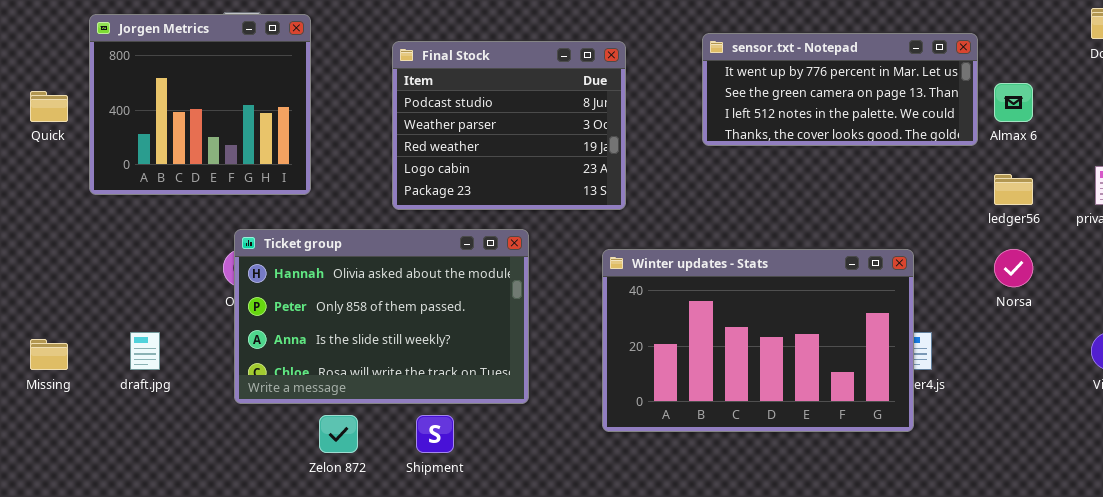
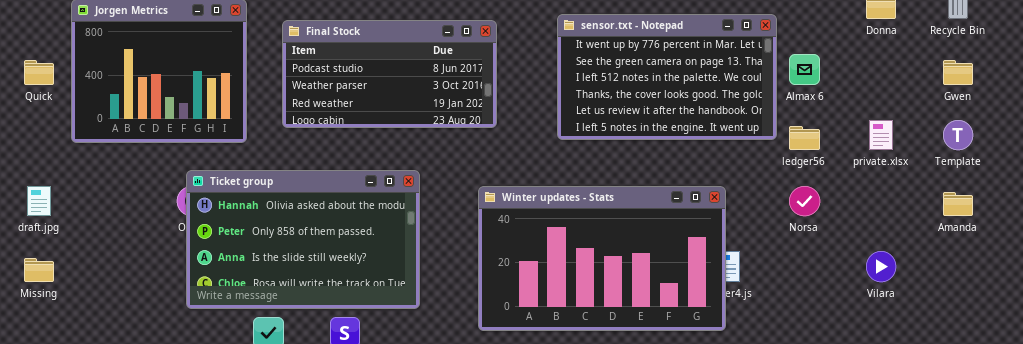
sensor.txt - Notepad: [702,33,978,146] -> [557,14,777,140], resized
Final Stock: [392,41,626,210] -> [282,20,497,128], resized
draft.jpg: [130,332,160,370] -> [27,186,51,216], moved

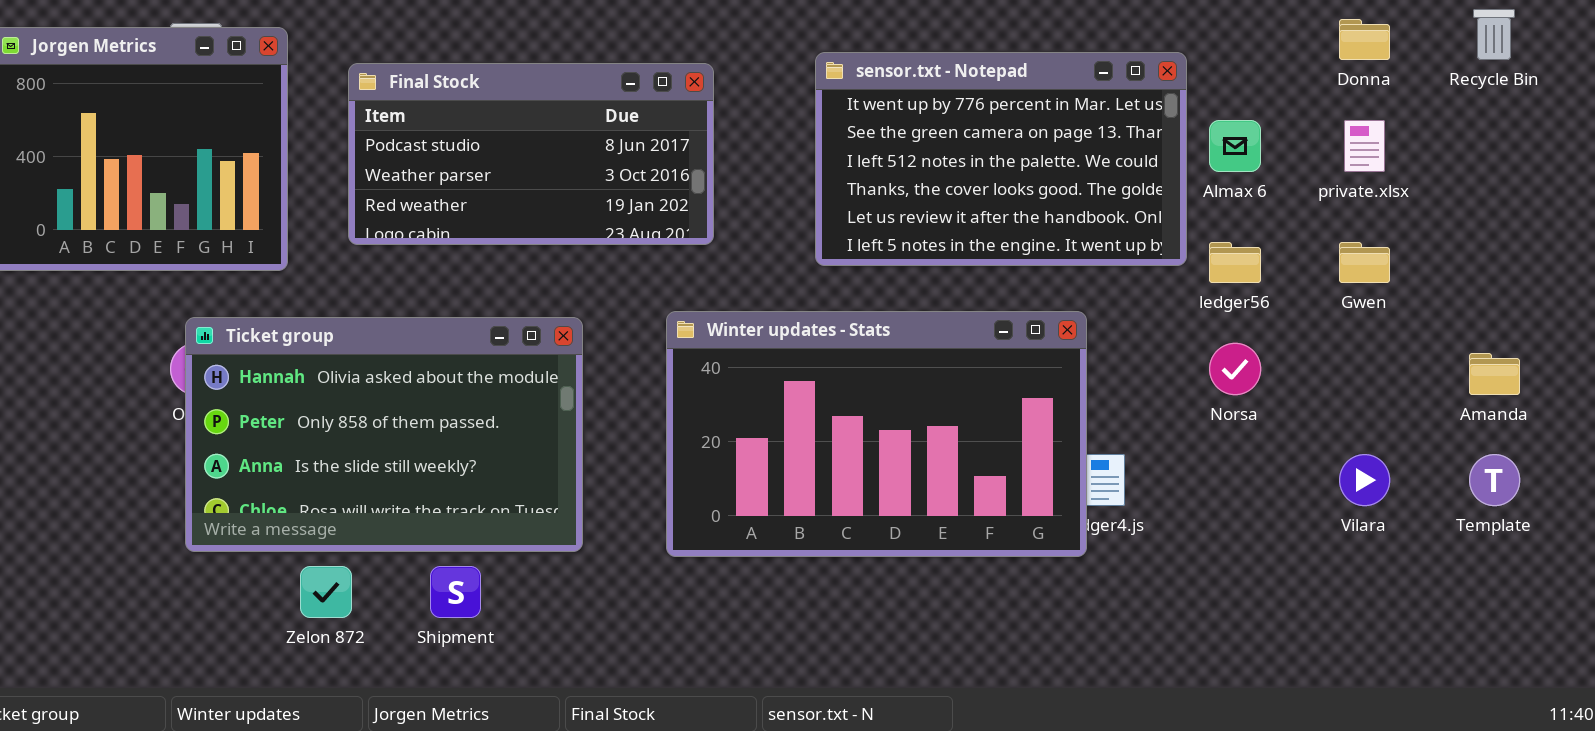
Gwen: [943,60,973,85] -> [1339,242,1390,283], moved
private.xlsx: [869,120,893,150] -> [1344,120,1385,172], moved
Template: [943,120,973,150] -> [1469,454,1520,506], moved
Winter updates - Stats: [478,186,726,331] -> [666,311,1087,557], moved

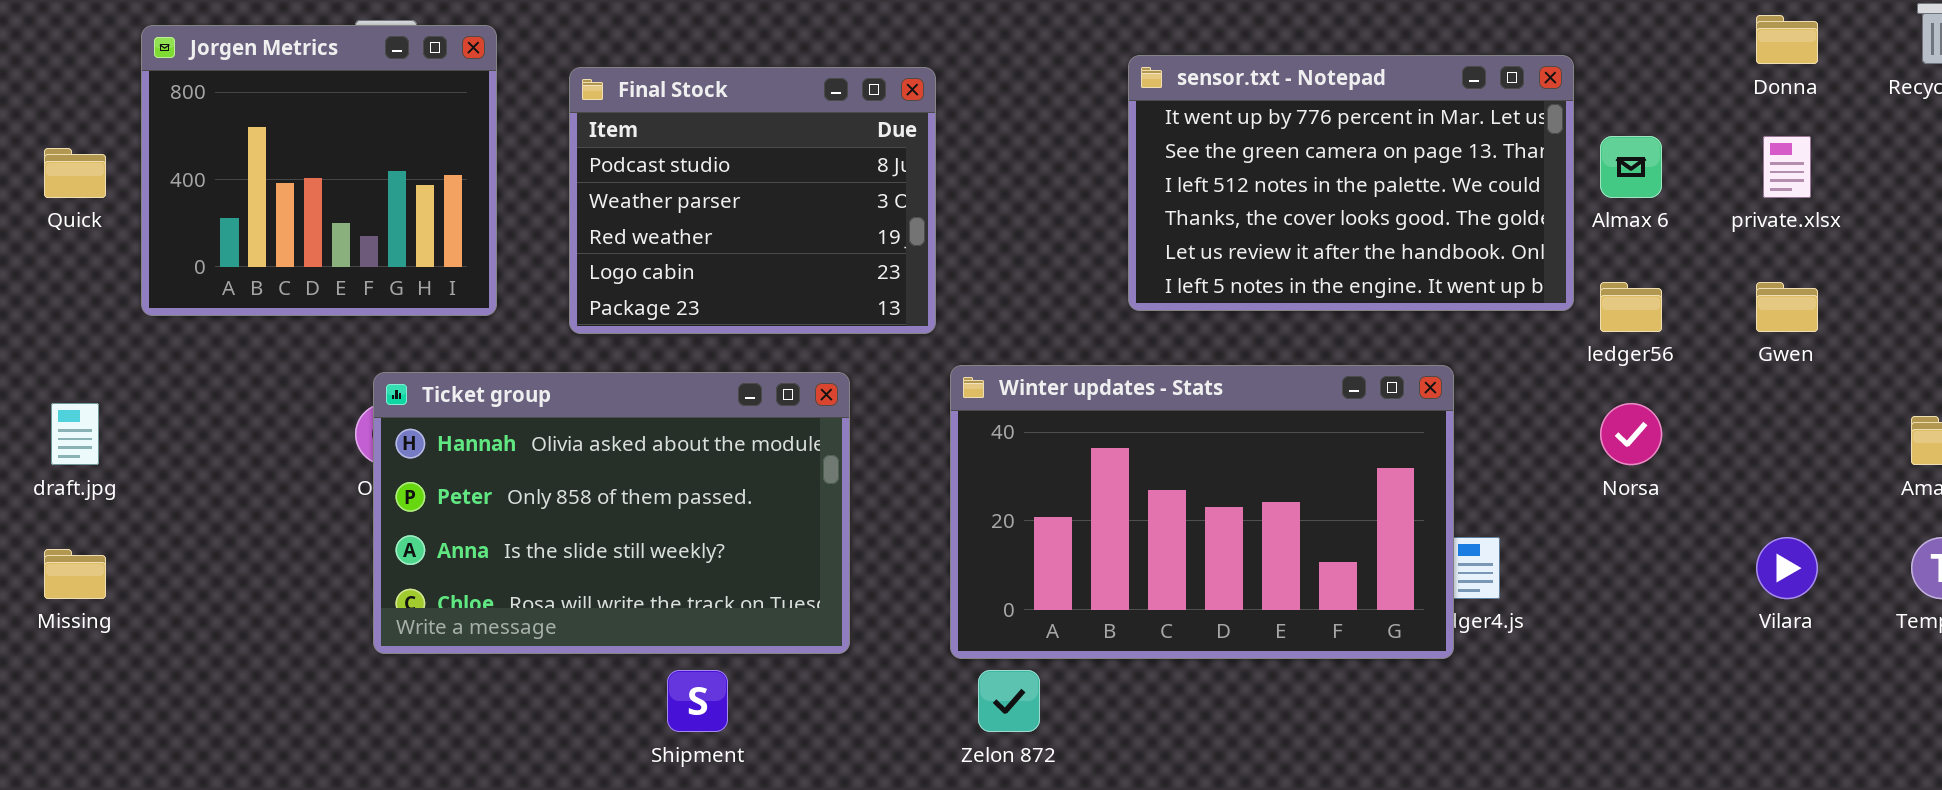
Final Stock: [348,63,714,245] -> [569,67,936,334], resized
Zelon 872: [300,566,352,618] -> [978,670,1040,732], moved

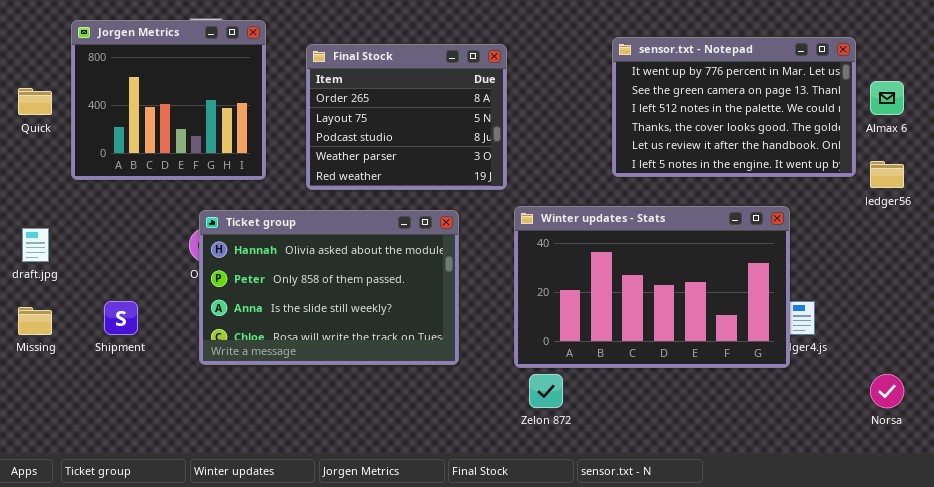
Final Stock: [569,67,936,334] -> [306,44,507,190], scrolled up 2 rows
Norsa: [1600,403,1662,465] -> [870,374,904,408], moved
Shipment: [667,670,728,732] -> [104,301,138,335], moved

